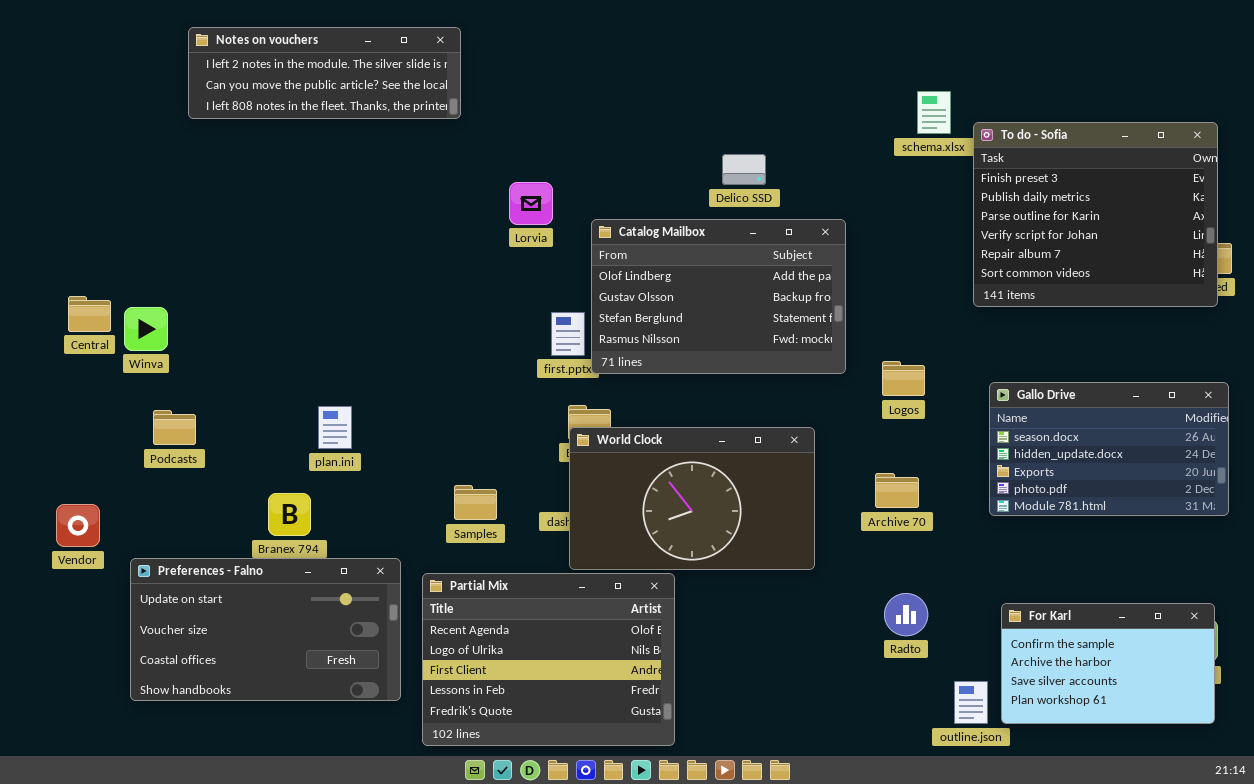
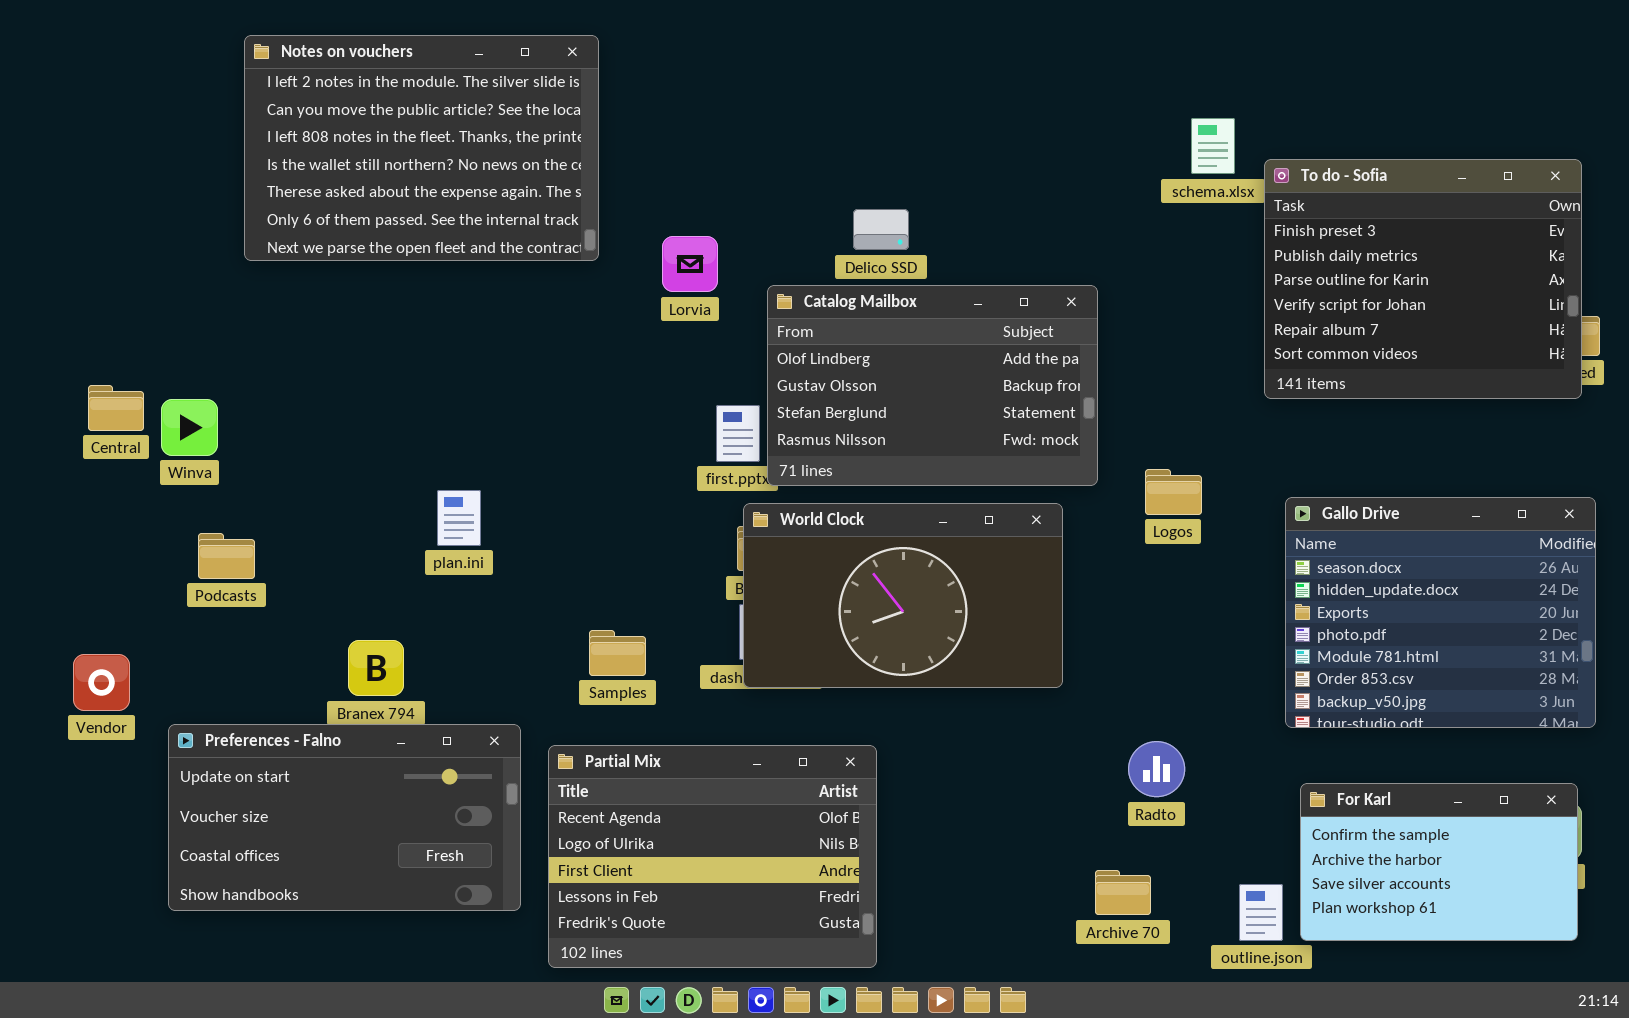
Notes on vouchers: [188,27,461,119] -> [244,35,599,261], resized
Delico SSD: [722,154,766,185] -> [853,209,909,250], moved
Gallo Drive: [989,382,1229,516] -> [1285,497,1596,728], resized
plan.ini: [318,406,352,449] -> [437,490,481,546], moved
World Clock: [569,427,815,570] -> [743,503,1063,688], moved
Archive 70: [875,473,919,508] -> [1095,870,1151,915], moved
Radto: [884,593,928,636] -> [1128,741,1185,797], moved

